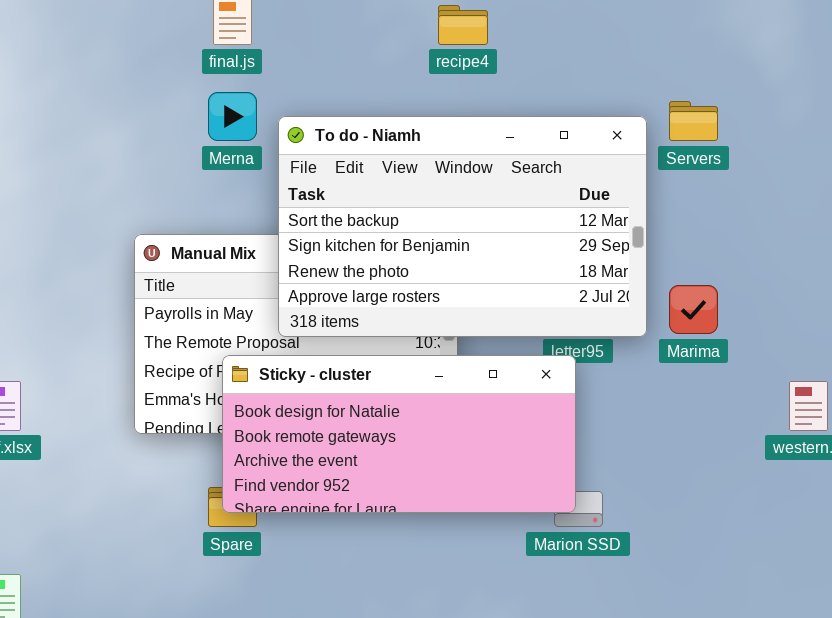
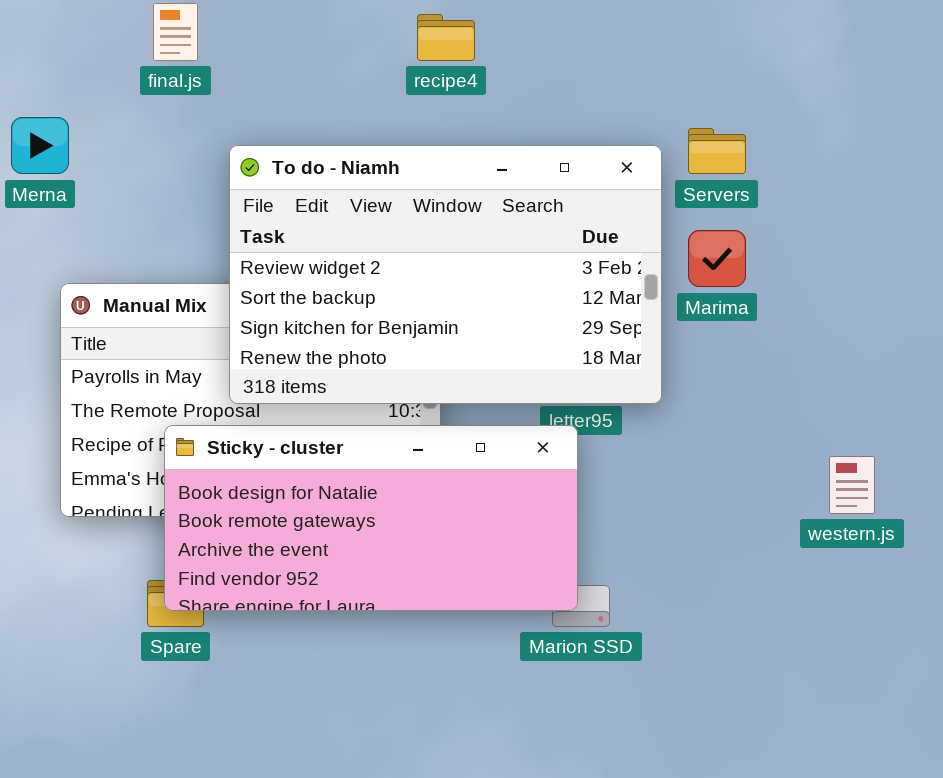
Merna: [208,92,257,141] -> [11,117,69,174], moved
To do - Niamh: [278,116,647,337] -> [229,145,662,404], scrolled up 1 row
Marima: [669,285,718,334] -> [688,230,746,287], moved

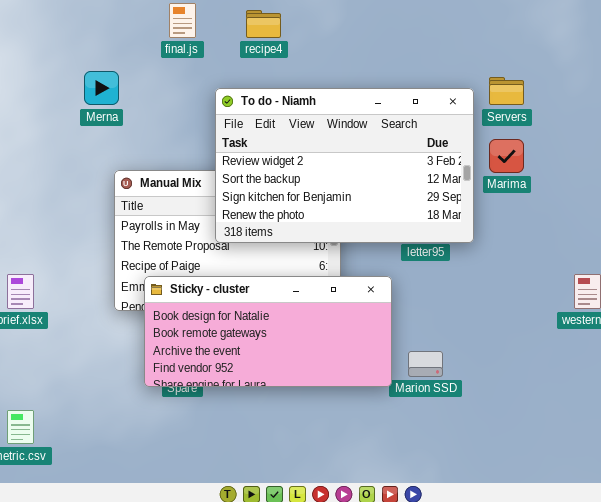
recipe4: [417,14,475,61] -> [246,10,281,38], moved
Sticky - cluster: [164,425,578,611] -> [144,276,392,387], moved

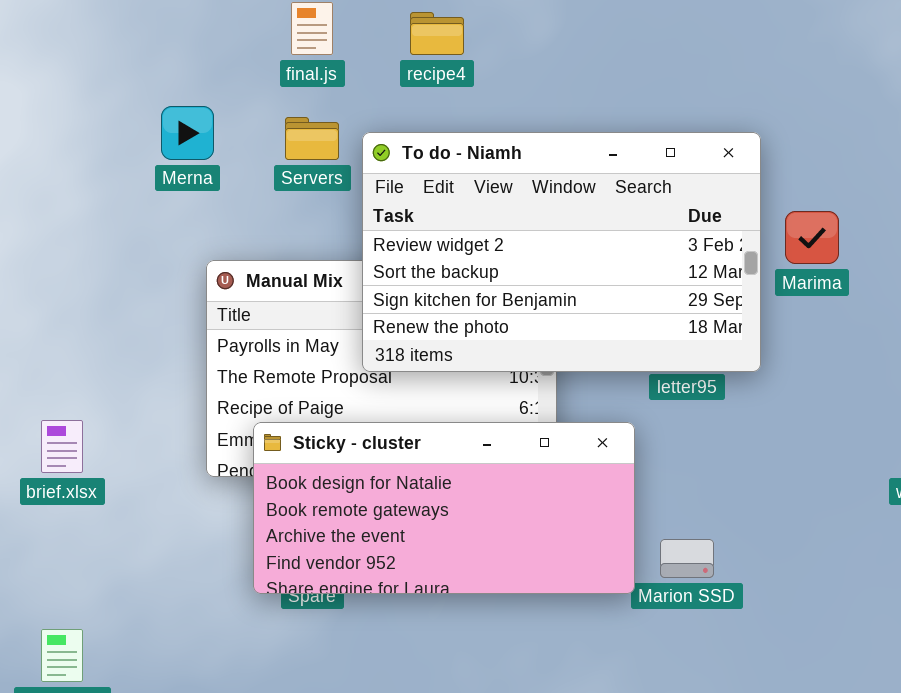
Servers: [489,77,524,105] -> [285,117,339,160], moved

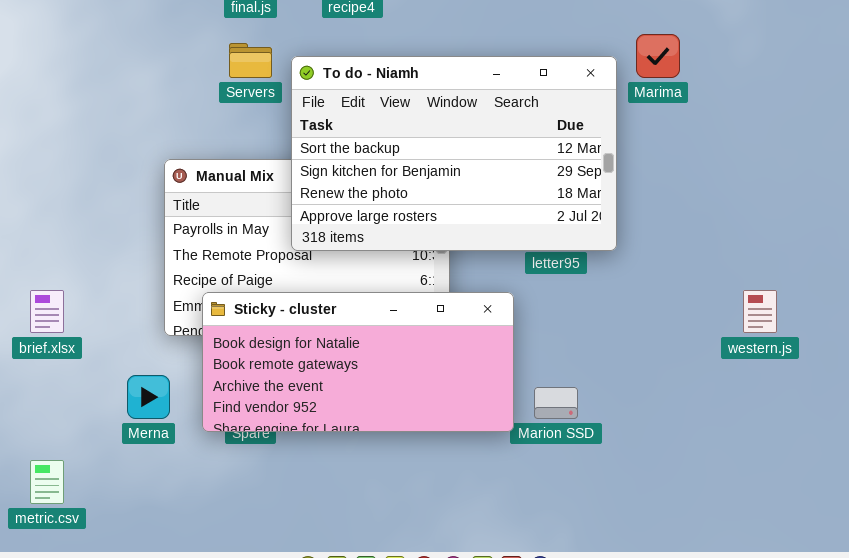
Merna: [161,106,214,160] -> [127,375,170,419], moved
To do - Niamh: [362,132,761,372] -> [291,56,617,251], scrolled down 1 row
Marima: [785,211,839,264] -> [636,34,680,78], moved

